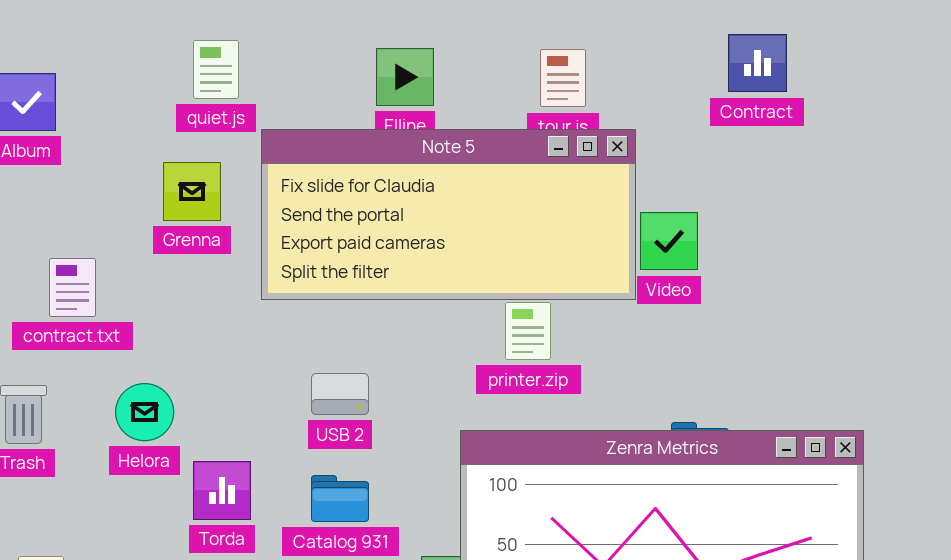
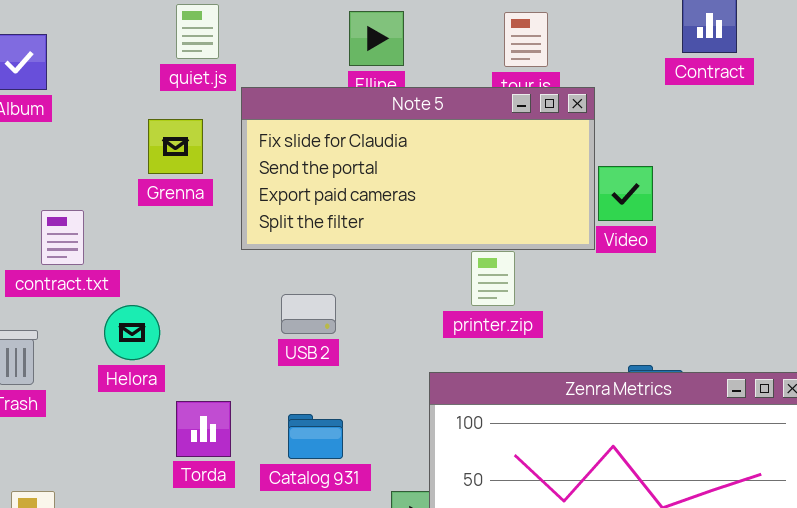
USB 2: [311,373,369,415] -> [281,294,336,334], moved
Helora: [115,383,174,441] -> [104,305,160,360], moved

